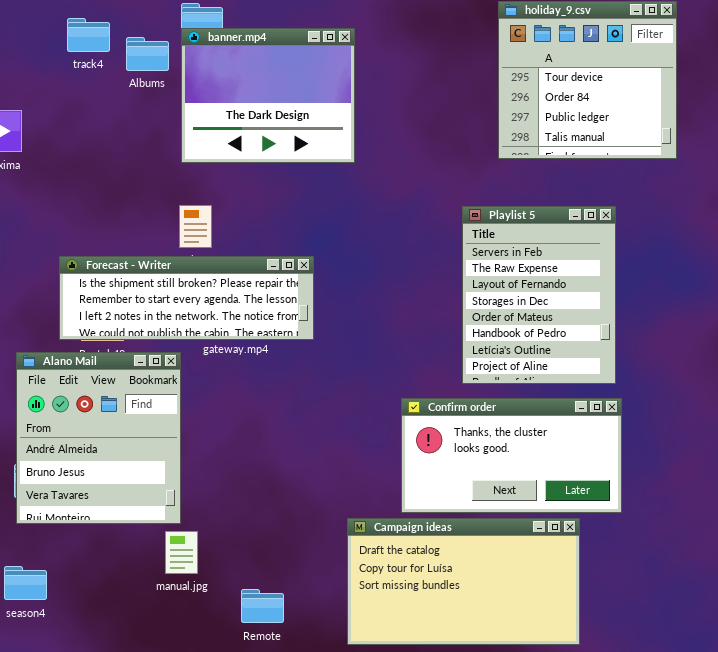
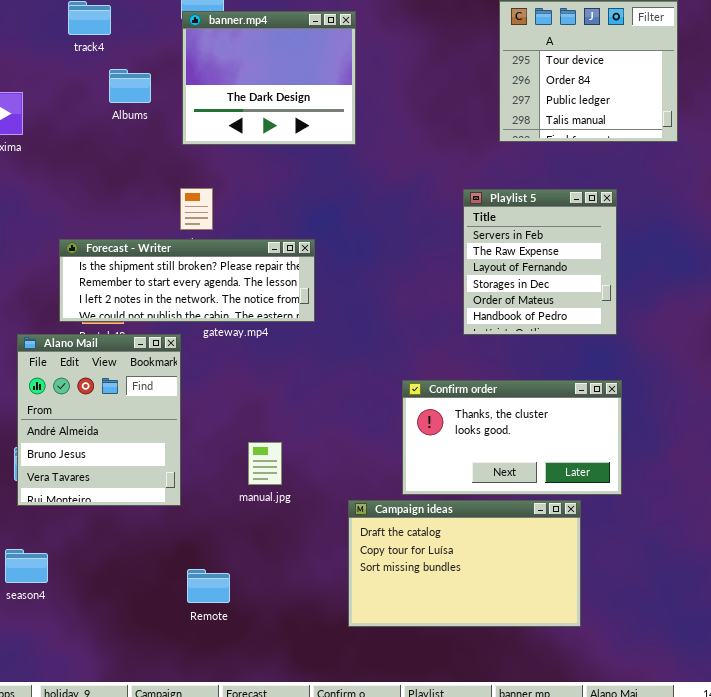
Albums: [126,37,169,71] -> [109,69,151,103], moved
Playlist 5: [462,206,616,384] -> [463,189,617,335], resized
manual.jpg: [165,531,198,574] -> [248,442,282,485], moved
Remote: [241,589,284,623] -> [187,569,230,603], moved

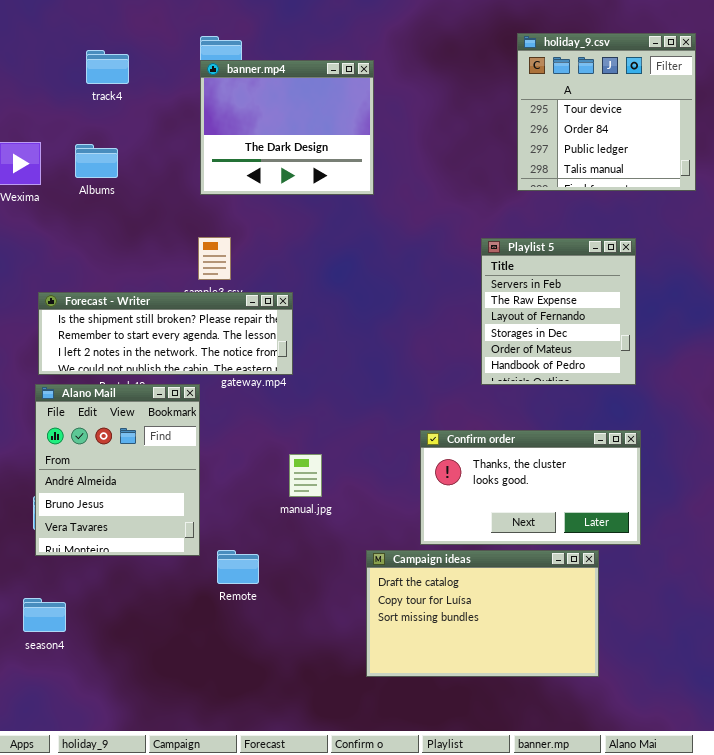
Albums: [109,69,151,103] -> [75,144,118,178], moved
Forecast - Writer: [59,239,315,322] -> [38,292,293,375], moved
manual.jpg: [248,442,282,485] -> [289,454,322,497], moved
Remote: [187,569,230,603] -> [217,550,259,584], moved

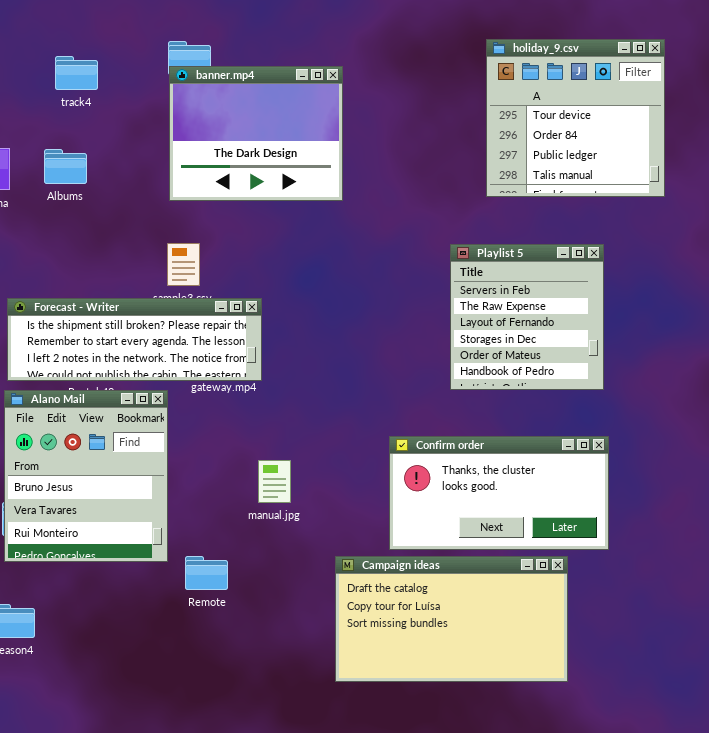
Alano Mail: [35,384,200,556] -> [4,390,168,562], scrolled down 1 row

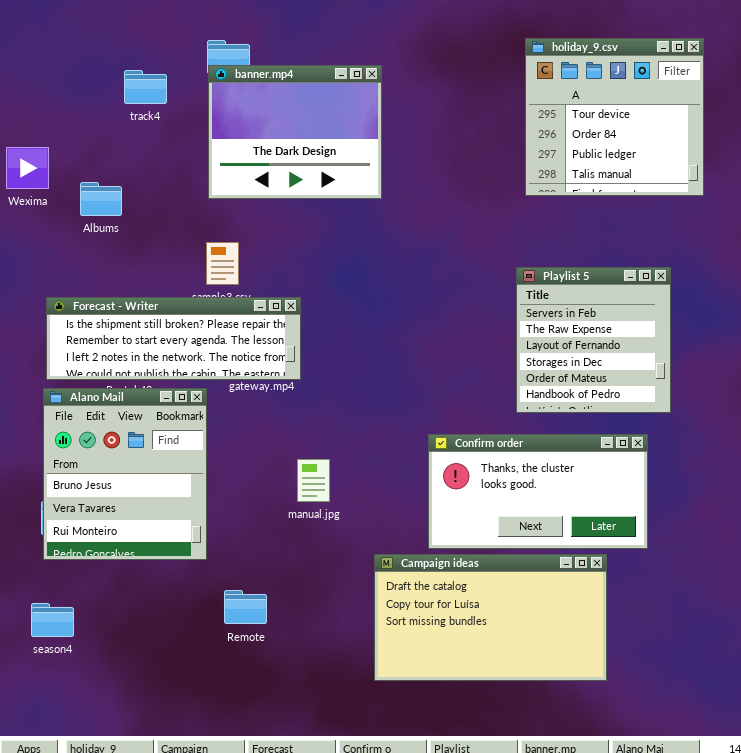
track4: [55,56,98,90] -> [124,70,167,104], moved
Albums: [44,149,87,184] -> [80,182,122,216], moved
Playlist 5: [450,244,604,390] -> [516,267,671,413], moved
Remote: [185,556,228,590] -> [224,590,267,624], moved

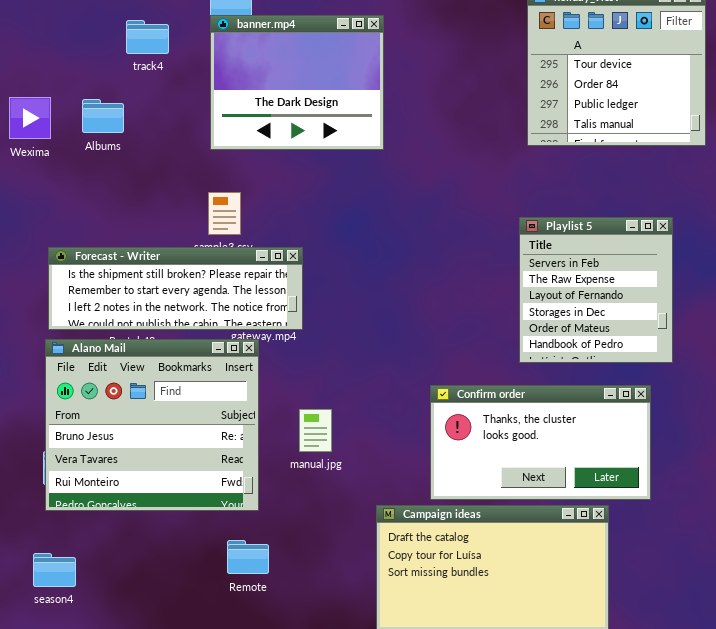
Albums: [80,182,122,216] -> [82,99,124,133], moved
Alano Mail: [43,388,207,560] -> [45,339,259,511], resized

